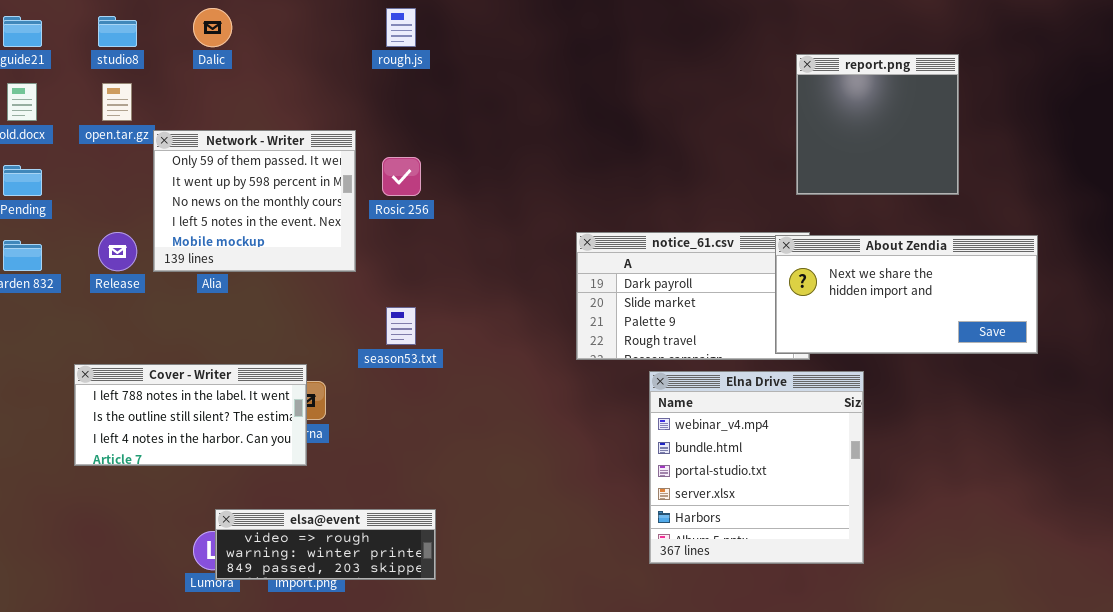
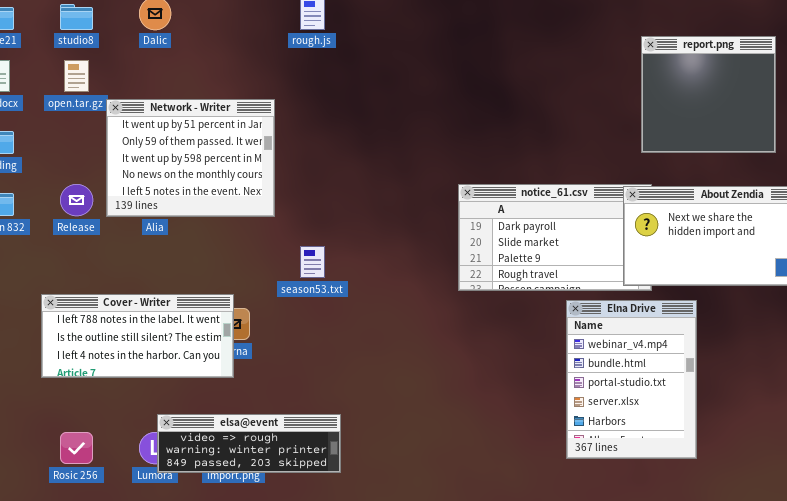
Network - Writer: [153,130,356,272] -> [106,99,275,217], scrolled up 1 row
Rosic 256: [382,157,421,196] -> [60,432,93,464], moved
Elna Drive: [649,371,864,564] -> [566,300,697,459], resized

